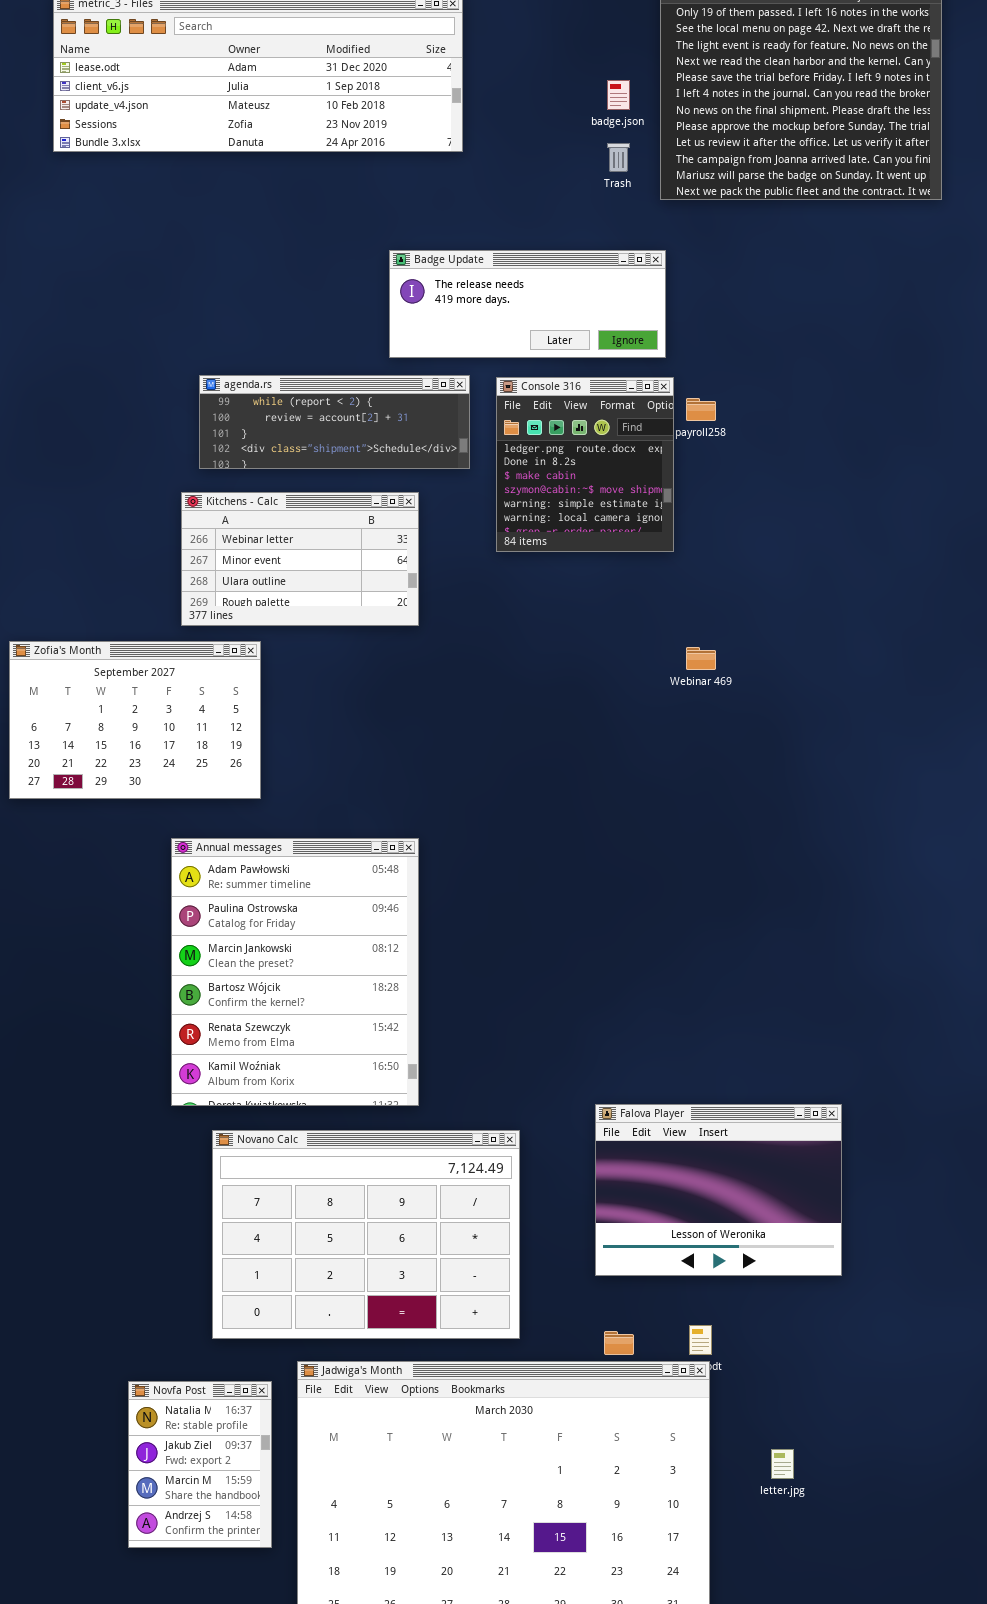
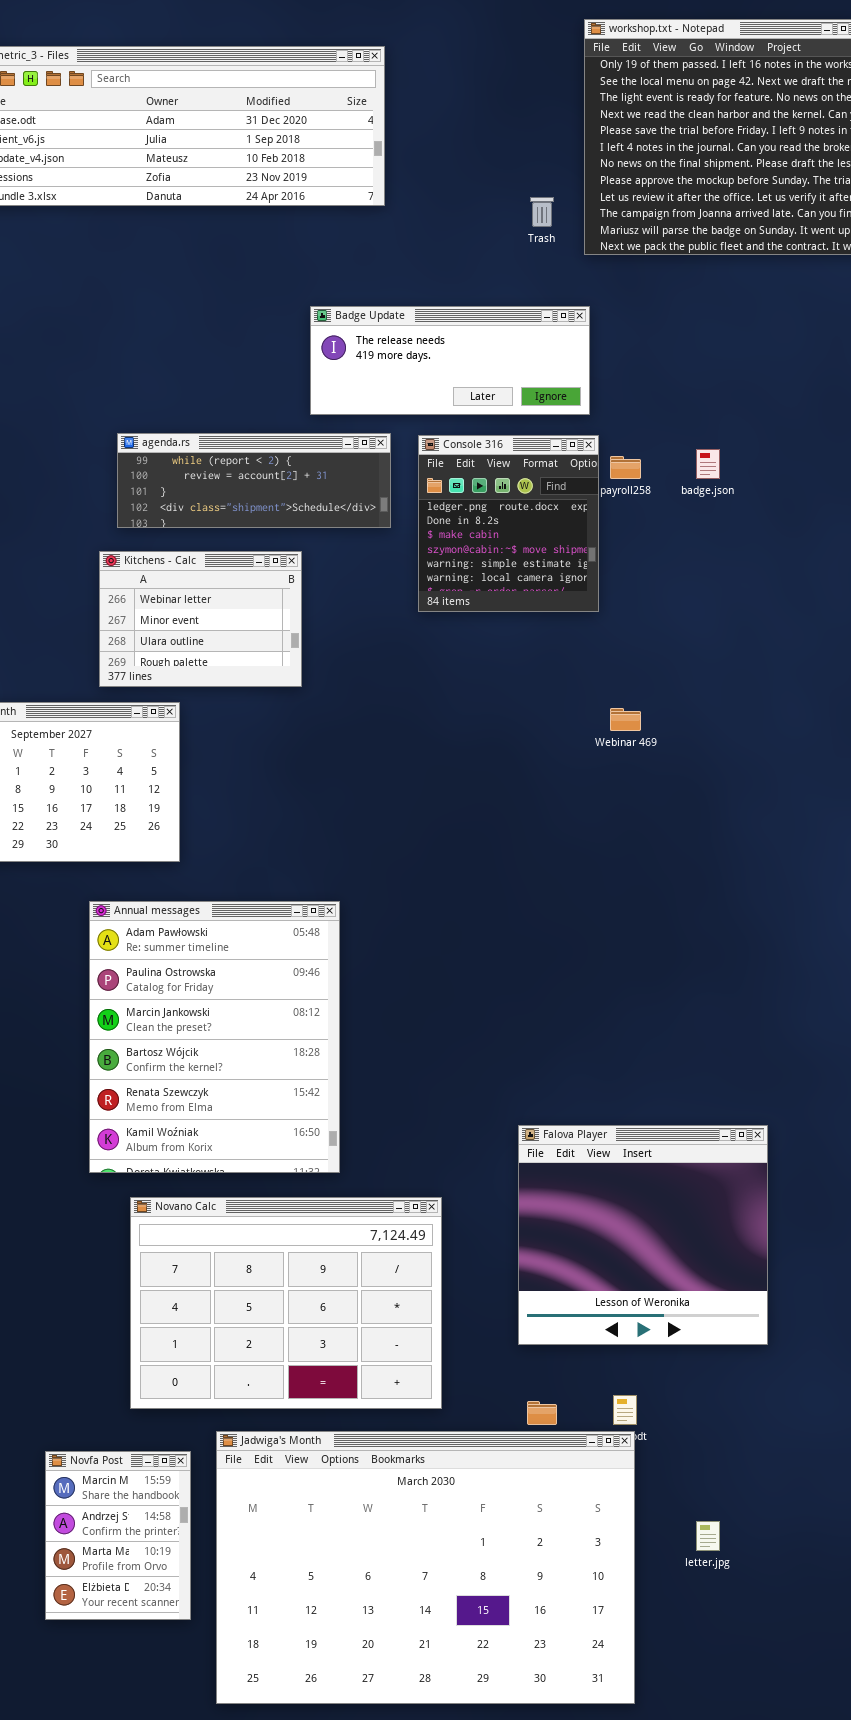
badge.json: [607,80,630,110] -> [696,449,720,479], moved
Kitchens - Calc: [181,492,419,626] -> [99,551,302,687], resized
Falova Player: [595,1104,842,1276] -> [518,1125,768,1345], resized
Novfa Post: [128,1381,272,1548] -> [45,1451,191,1620], scrolled down 2 rows

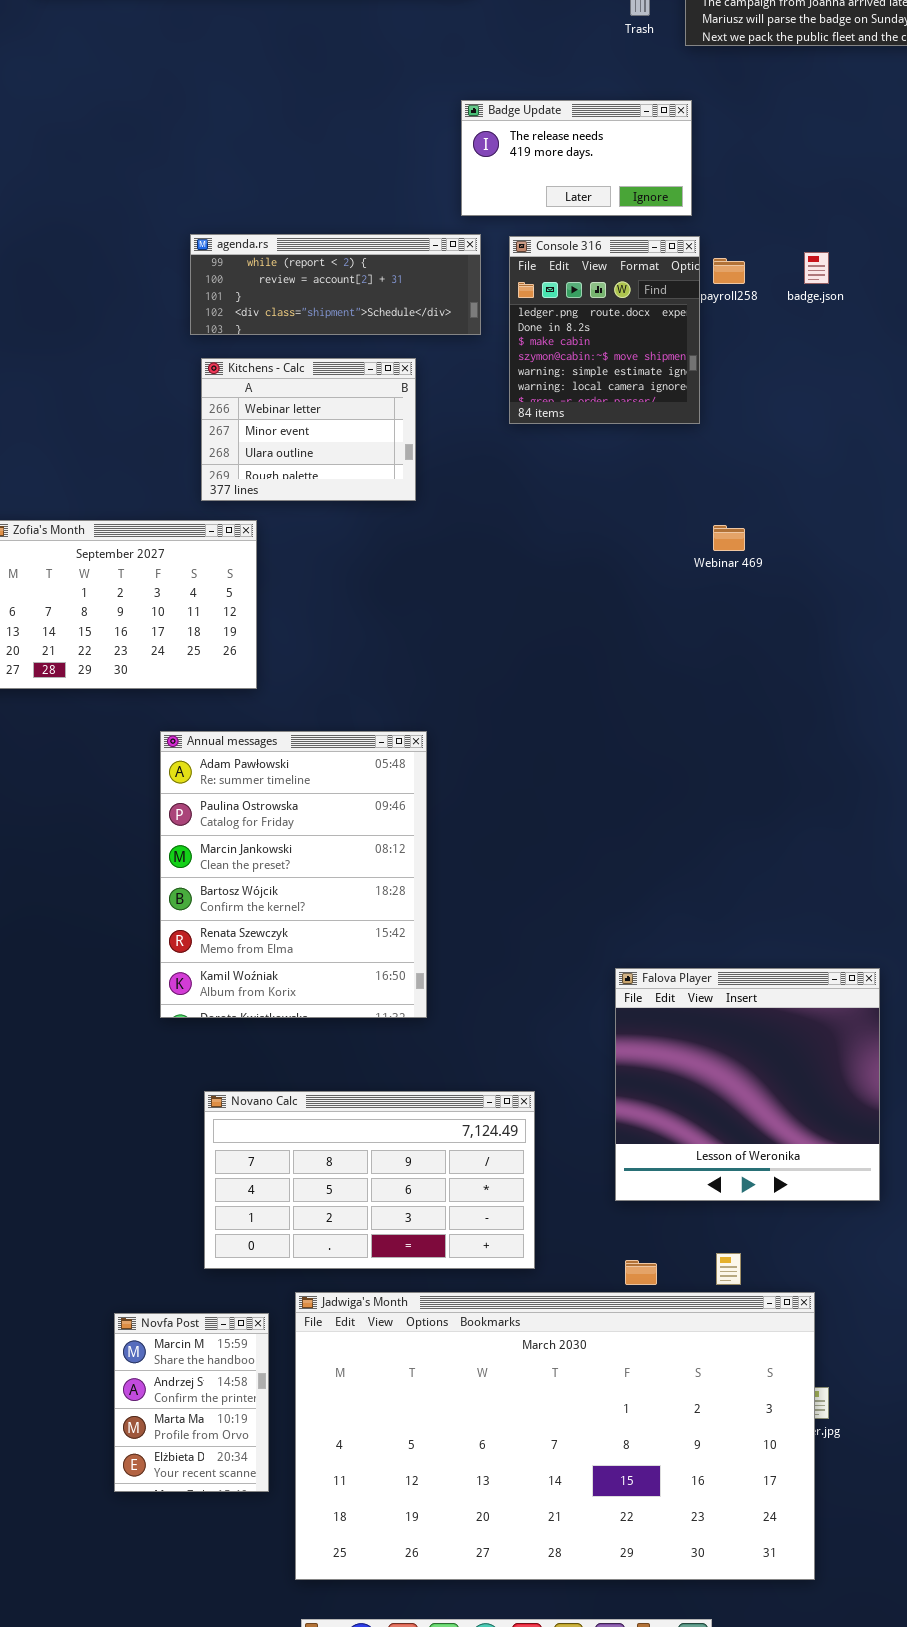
Badge Update: [310,306,590,415] -> [461,100,692,216], resized
Kitchens - Calc: [99,551,302,687] -> [201,358,416,501], moved
Novano Calc: [130,1197,442,1409] -> [204,1091,535,1269], resized
Jadwiga's Month: [216,1431,635,1704] -> [295,1292,815,1580], resized

